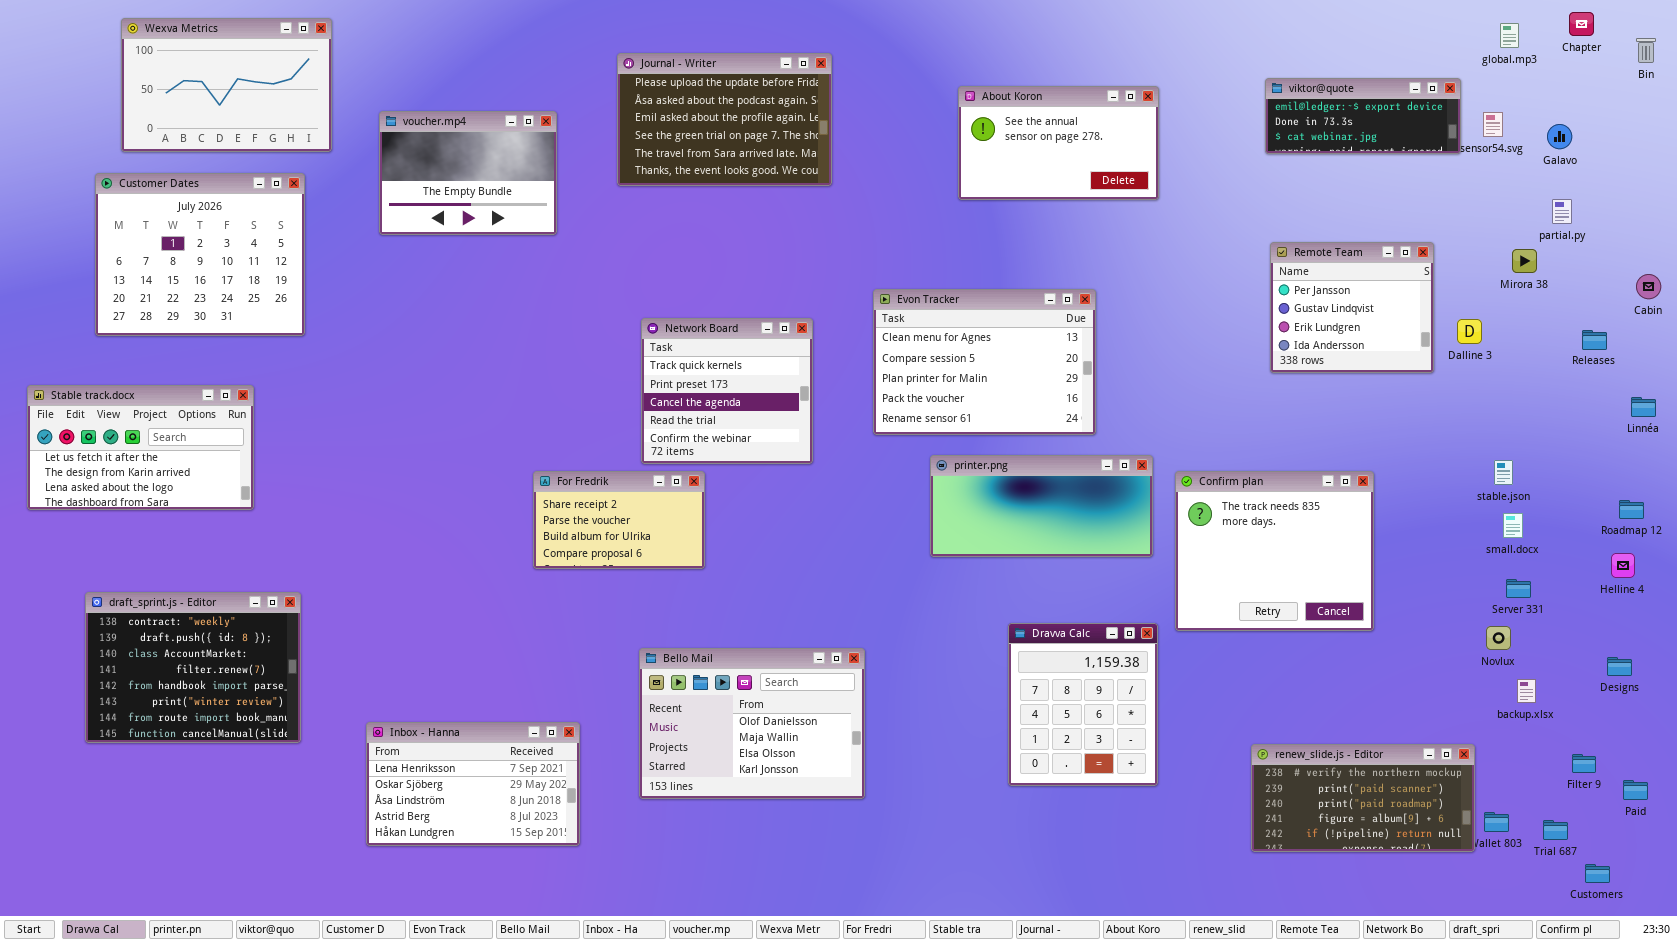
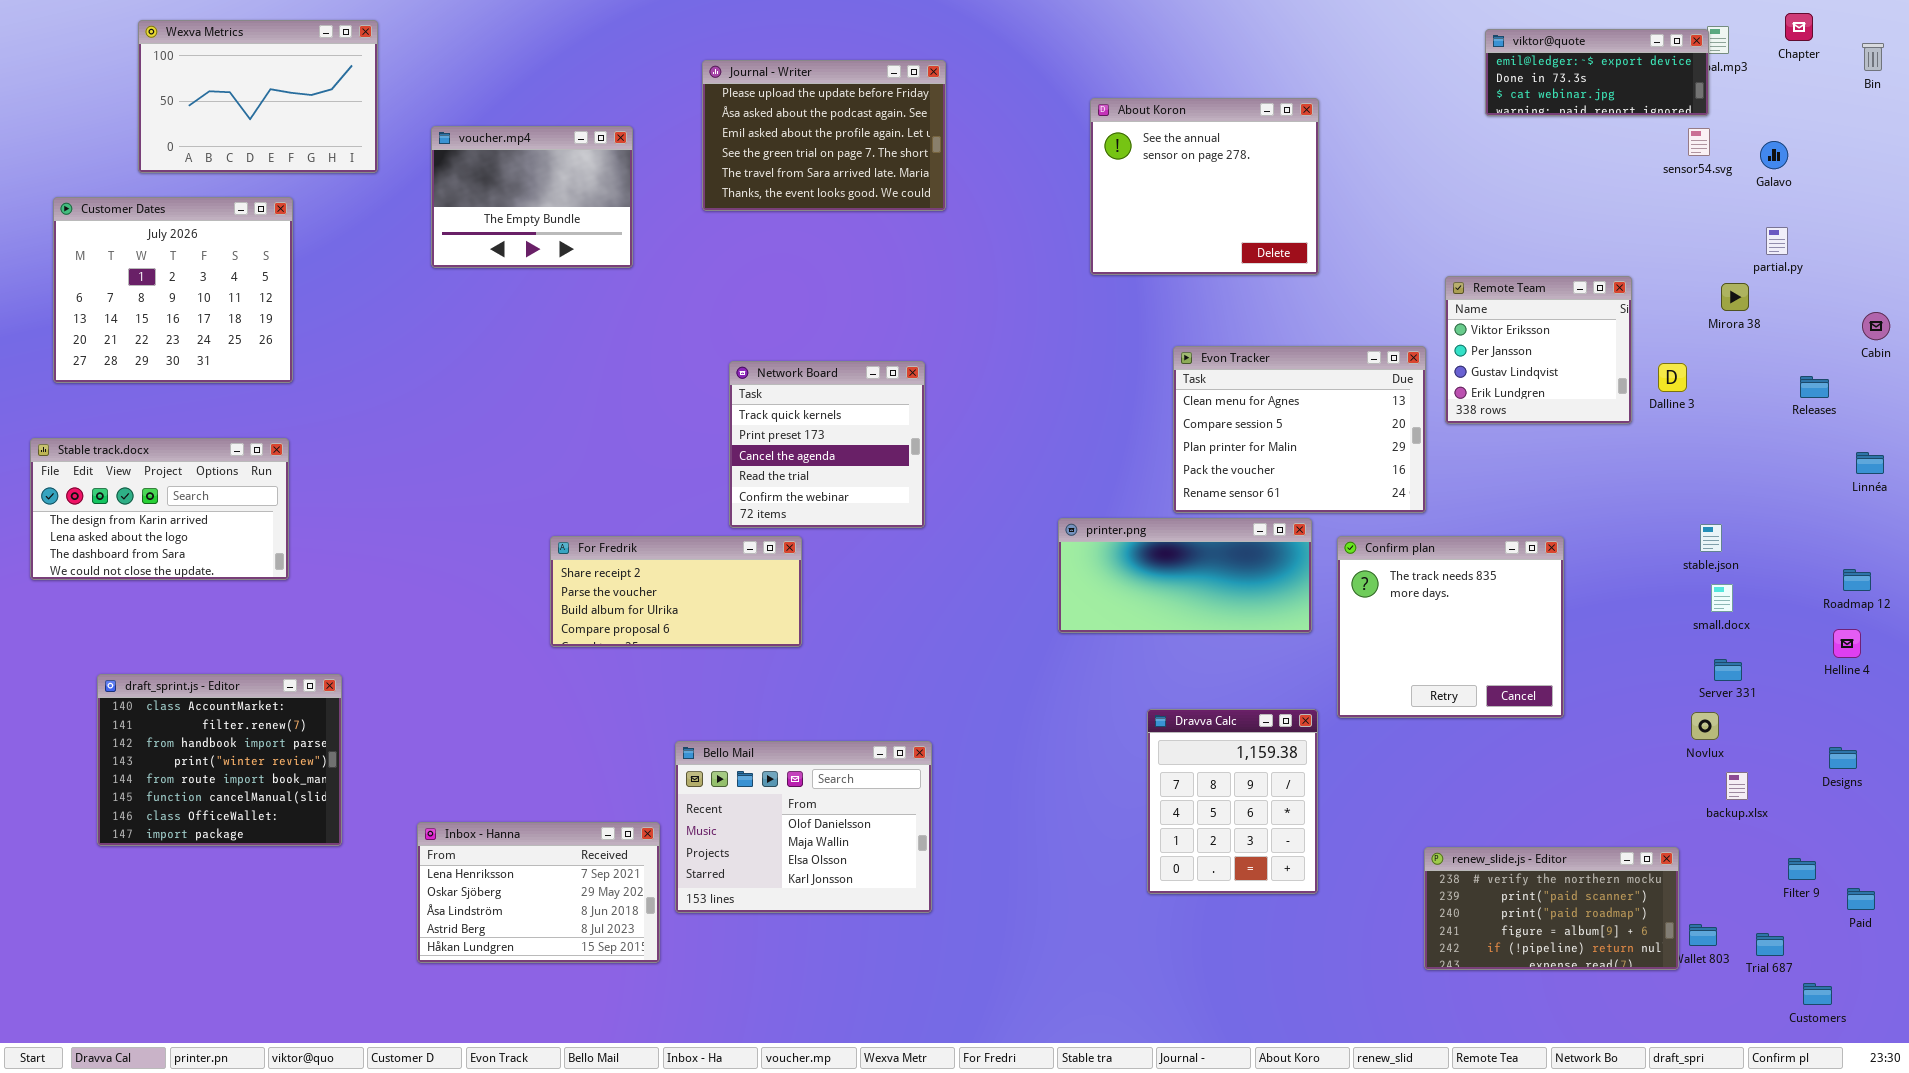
viktor@quote: [1265,78,1461,154] -> [1485,29,1709,116], moved
About Koron: [958,86,1159,200] -> [1090,98,1319,275], resized
Customer Dates: [95,173,305,336] -> [53,197,293,383], moved
Remote Team: [1270,242,1434,373] -> [1445,276,1632,424], scrolled up 1 row
Evon Tracker: [873,289,1096,435] -> [1173,346,1426,513], moved
Stable track.docx: [27,385,254,510] -> [30,438,289,580], scrolled down 1 row
For Fredrik: [533,471,705,569] -> [550,536,802,647], resized
draft_sprint.js - Editor: [85,592,301,743] -> [97,674,342,846], scrolled down 2 rows
Bello Mail: [639,648,865,799] -> [675,741,932,913], moved

